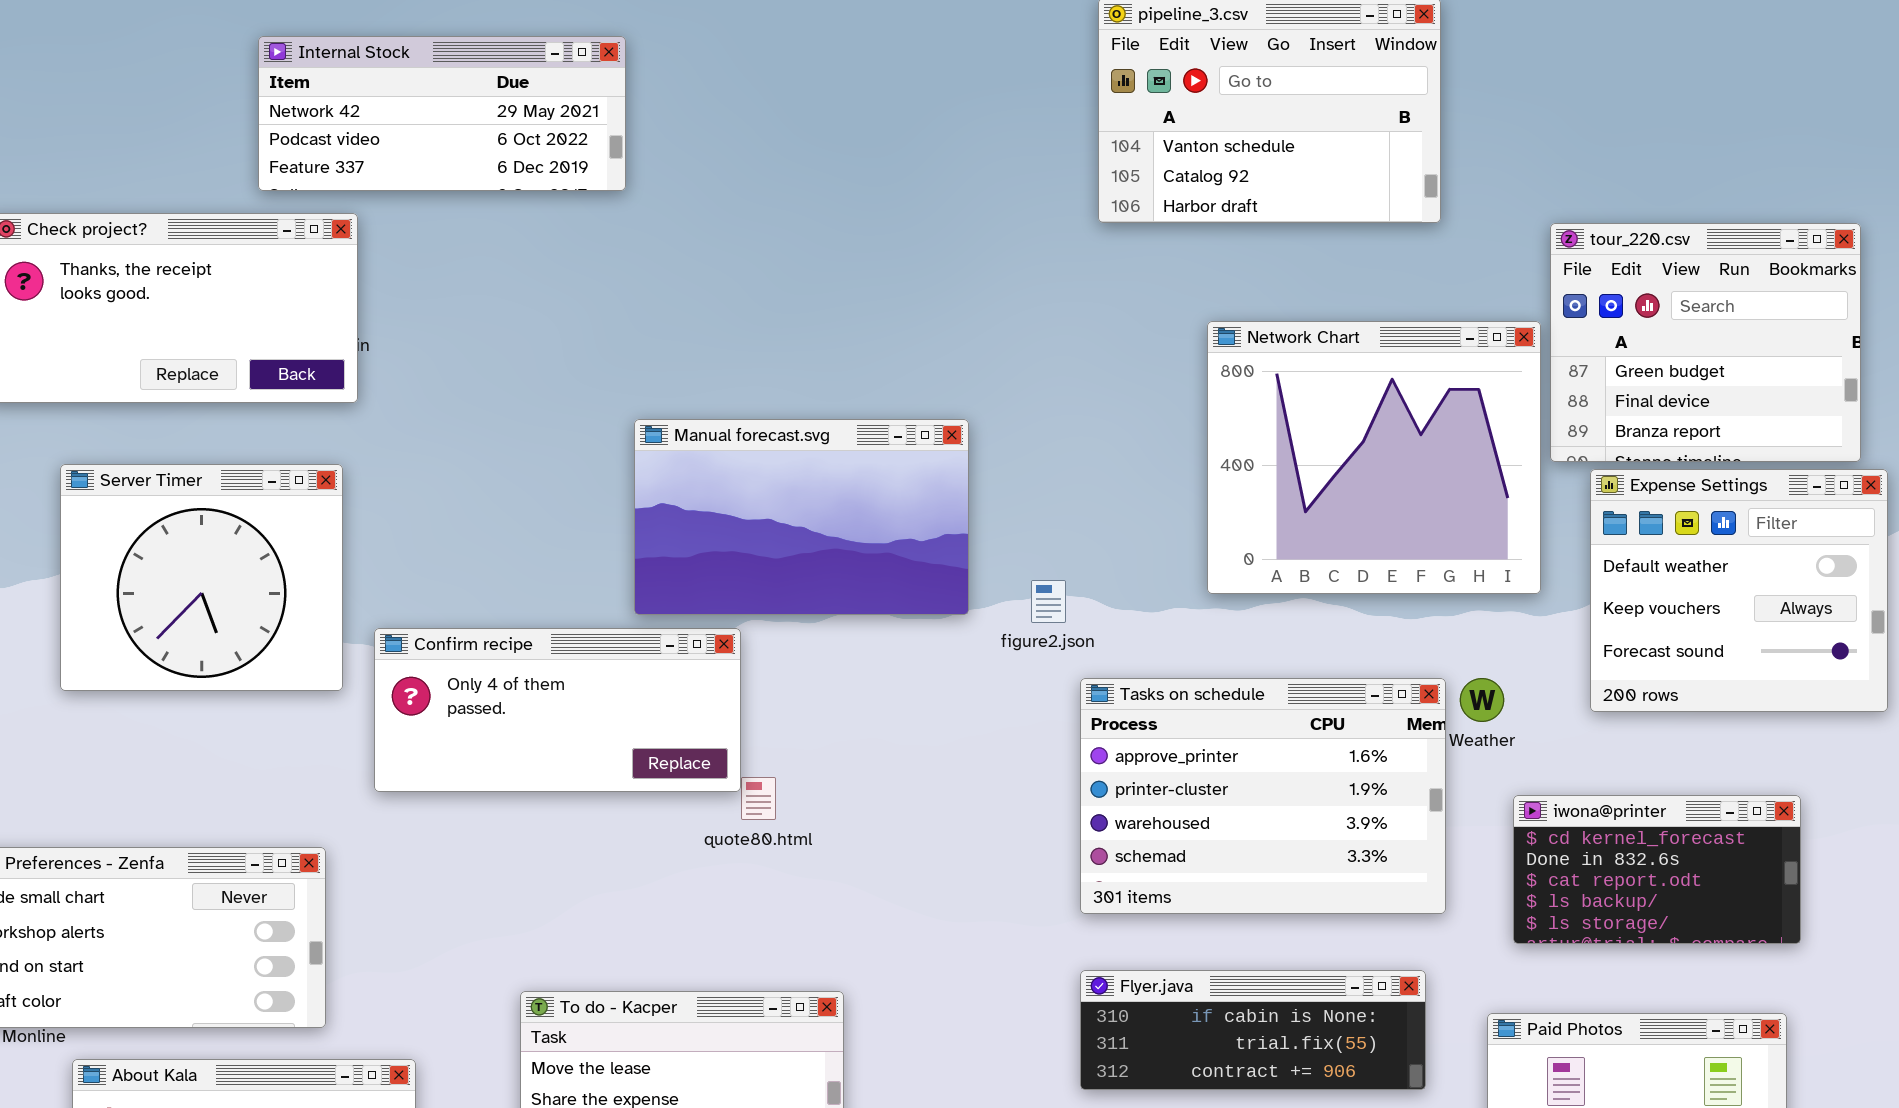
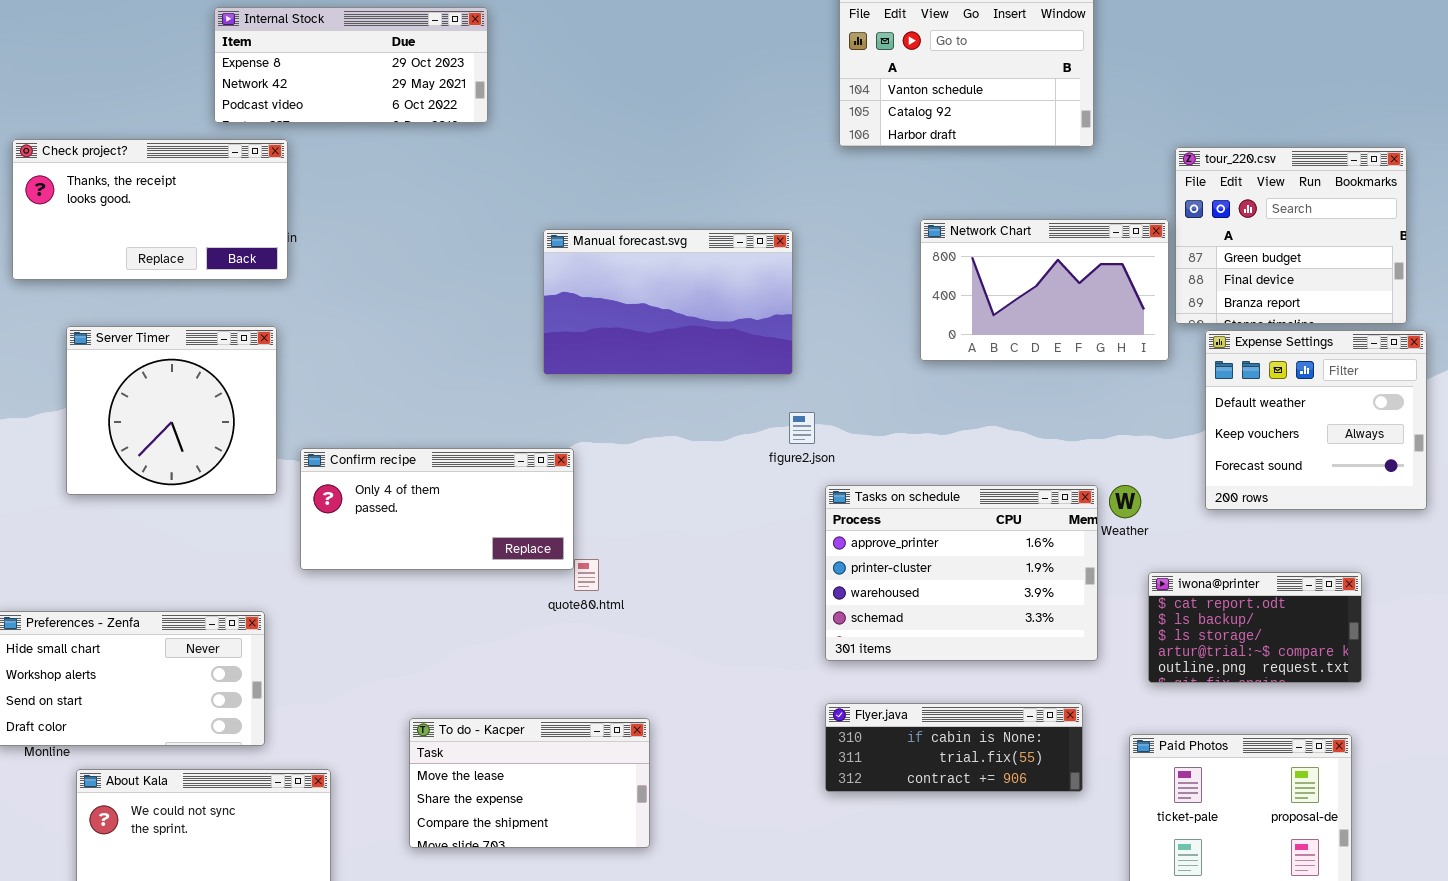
Internal Stock: [258,36,626,191] -> [214,7,488,123], scrolled up 1 row
Network Chart: [1207,321,1541,594] -> [920,219,1169,361], resized
Manual forecast.svg: [634,419,969,615] -> [543,229,793,375], moved
iwona@printer: [1513,795,1801,944] -> [1148,572,1362,683], scrolled down 2 rows

